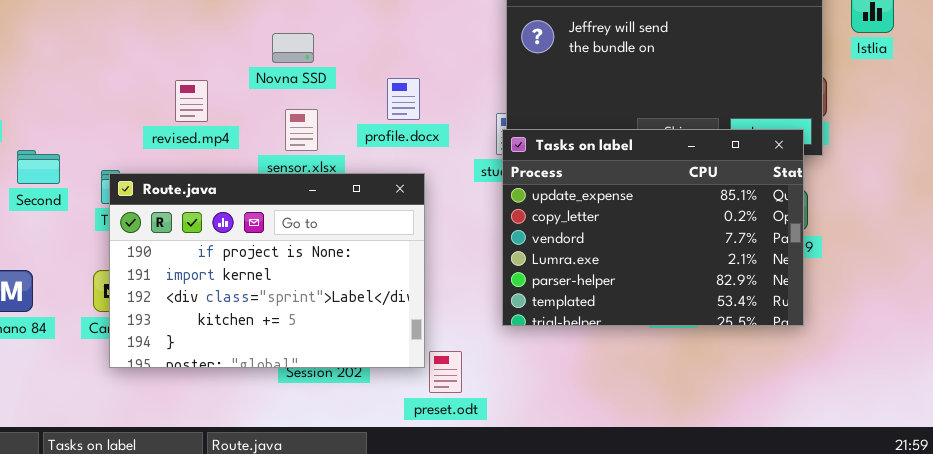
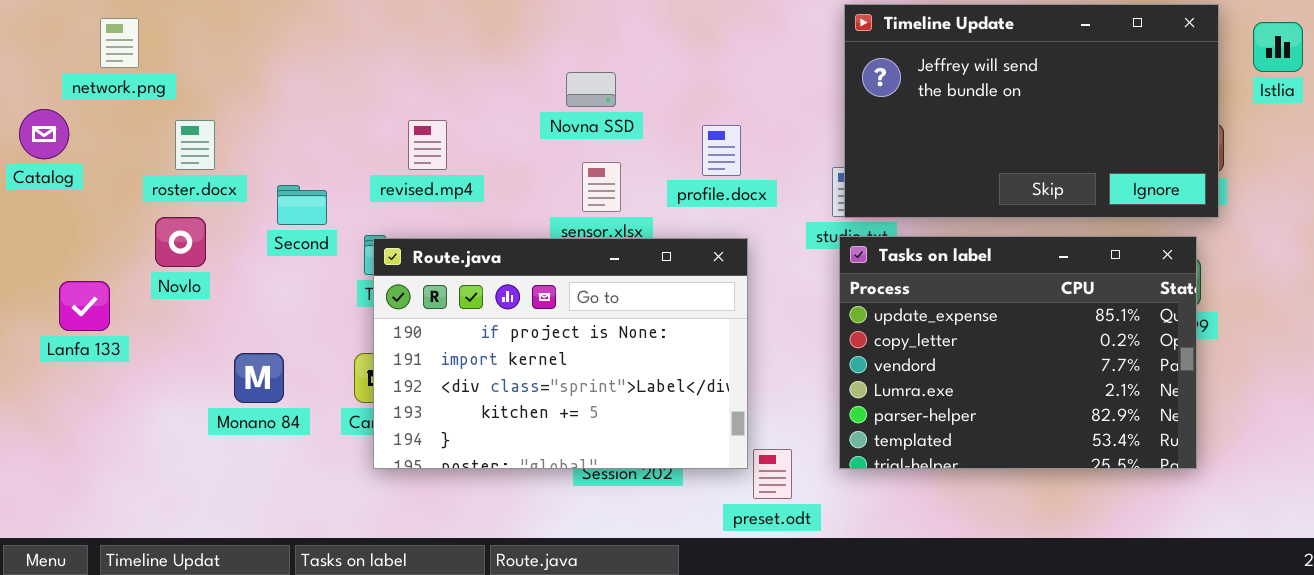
revised.mp4: [175,80,208,122] -> [408,120,447,170], moved
Tasks on label: [502,129,804,326] -> [839,236,1197,469], moved
Second: [17,150,60,184] -> [277,185,327,225], moved

